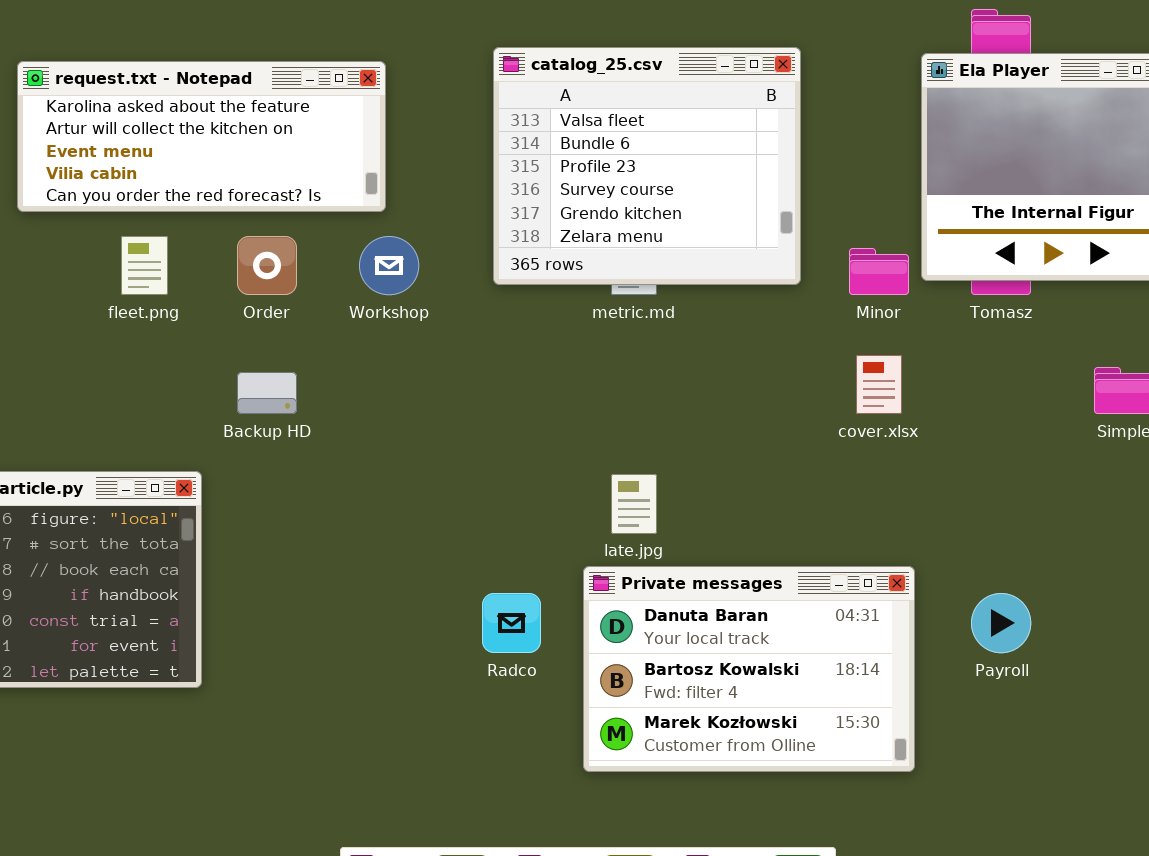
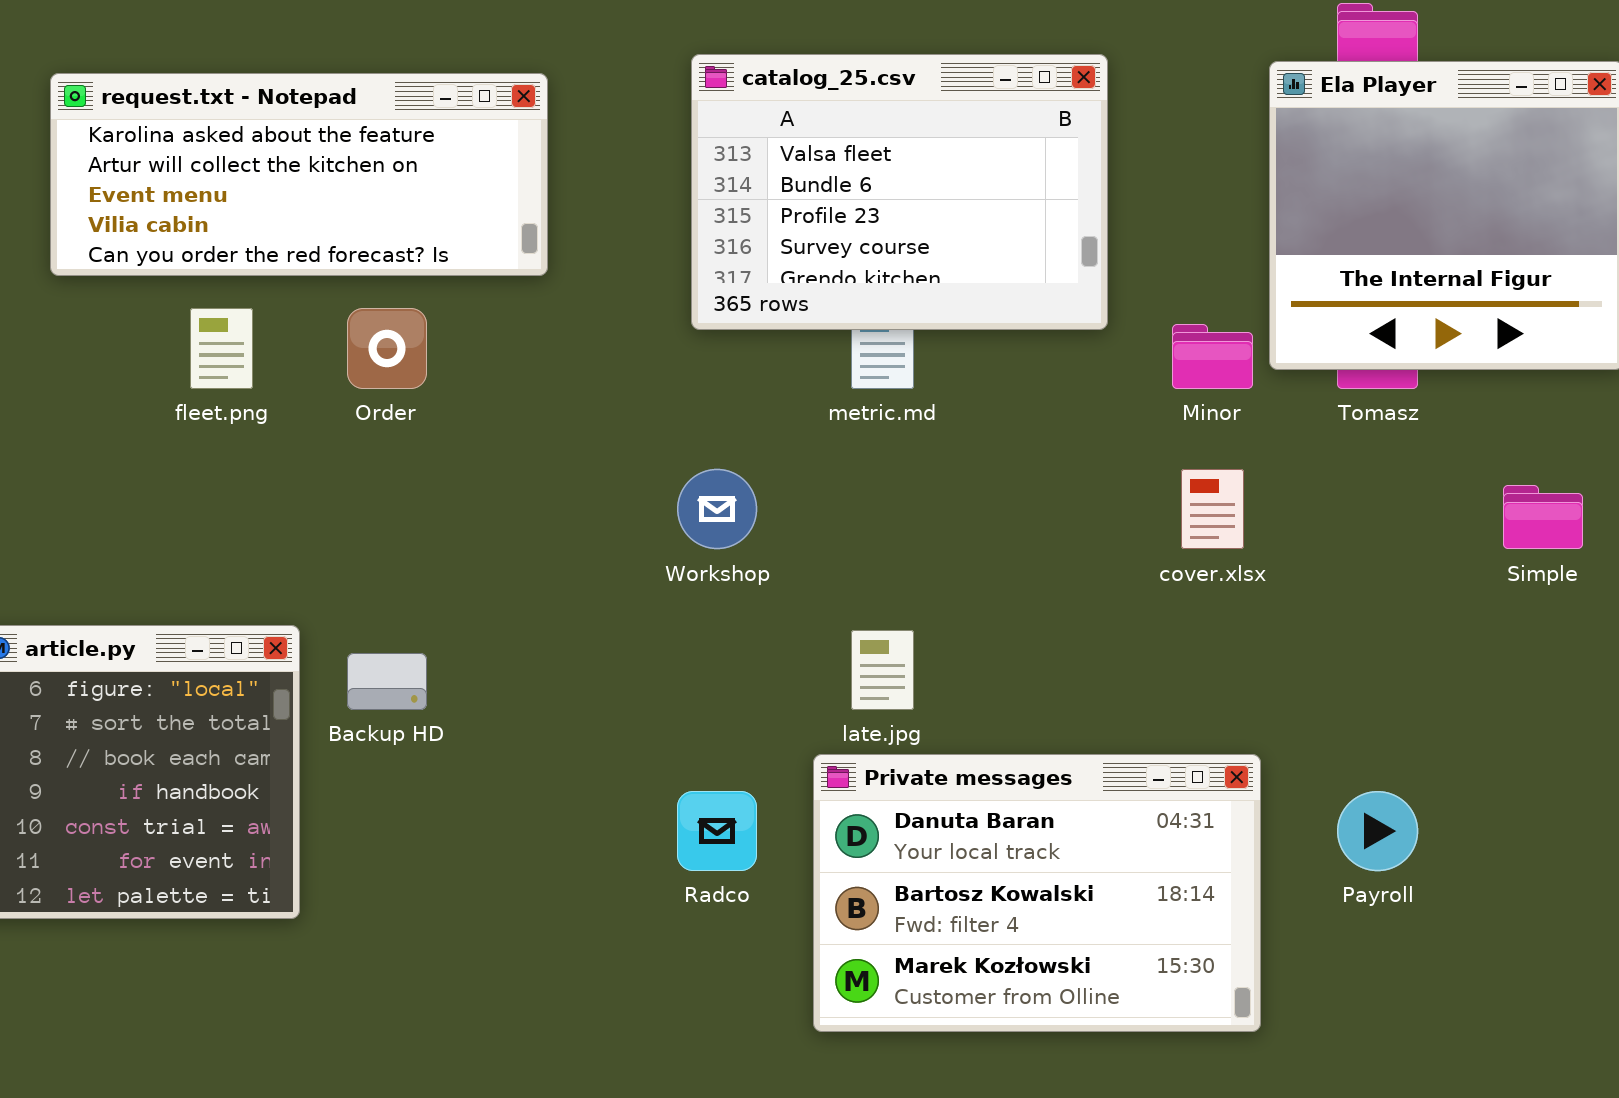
catalog_25.csv: [493,47,801,285] -> [691,54,1108,330], resized
Workshop: [359,236,419,295] -> [677,469,757,549], moved
Backup HD: [237,372,297,414] -> [347,653,427,710], moved

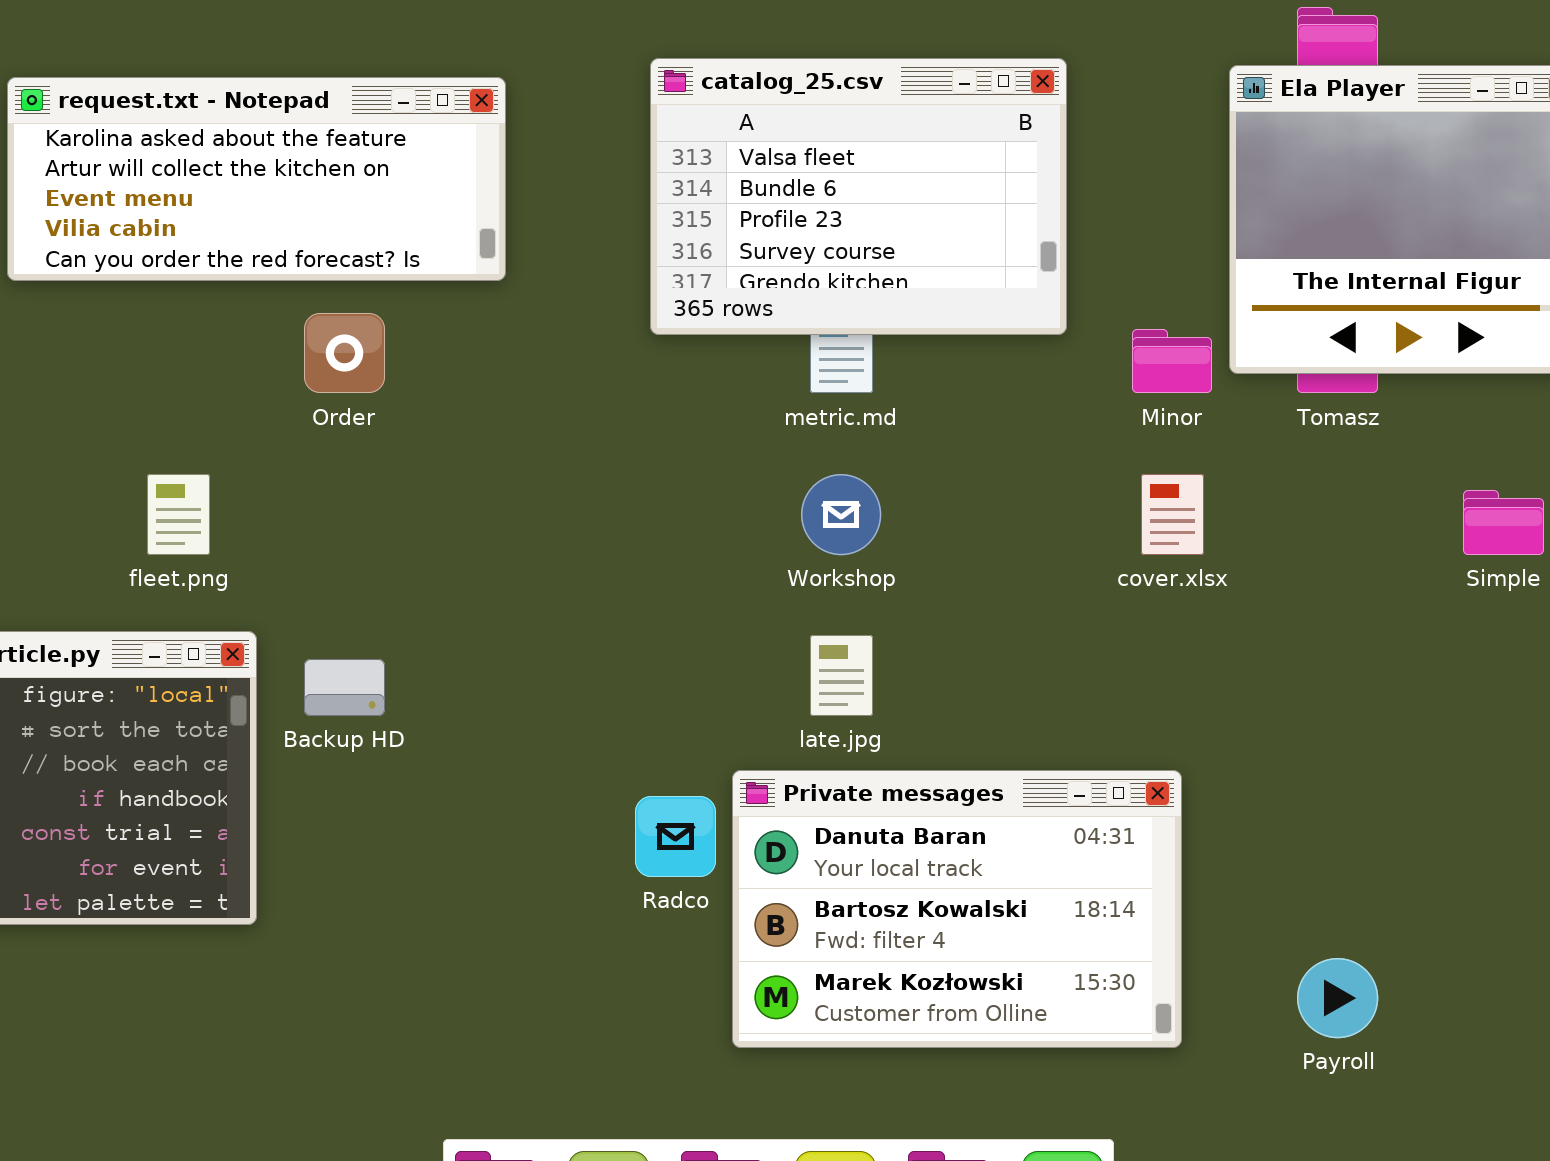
fleet.png: [190,308,253,389] -> [147,474,210,555], moved
Workshop: [677,469,757,549] -> [801,474,881,555], moved
Private messages: [813,754,1261,1032] -> [732,770,1182,1048], moved
Payroll: [1337,791,1418,871] -> [1297,958,1378,1038], moved

